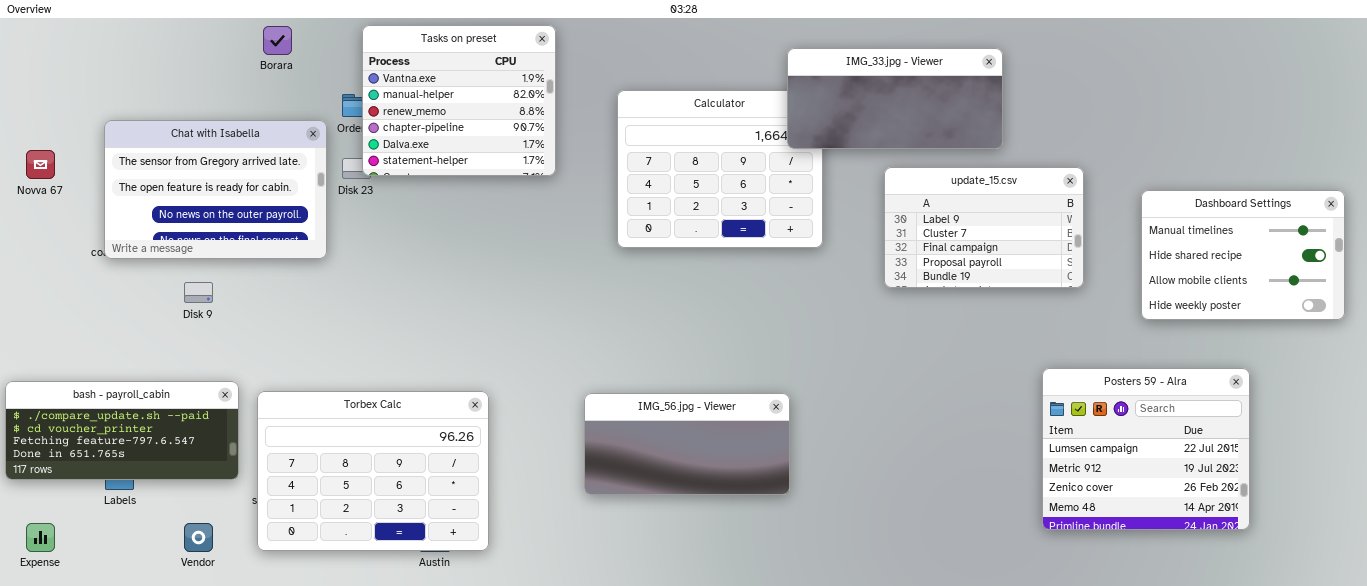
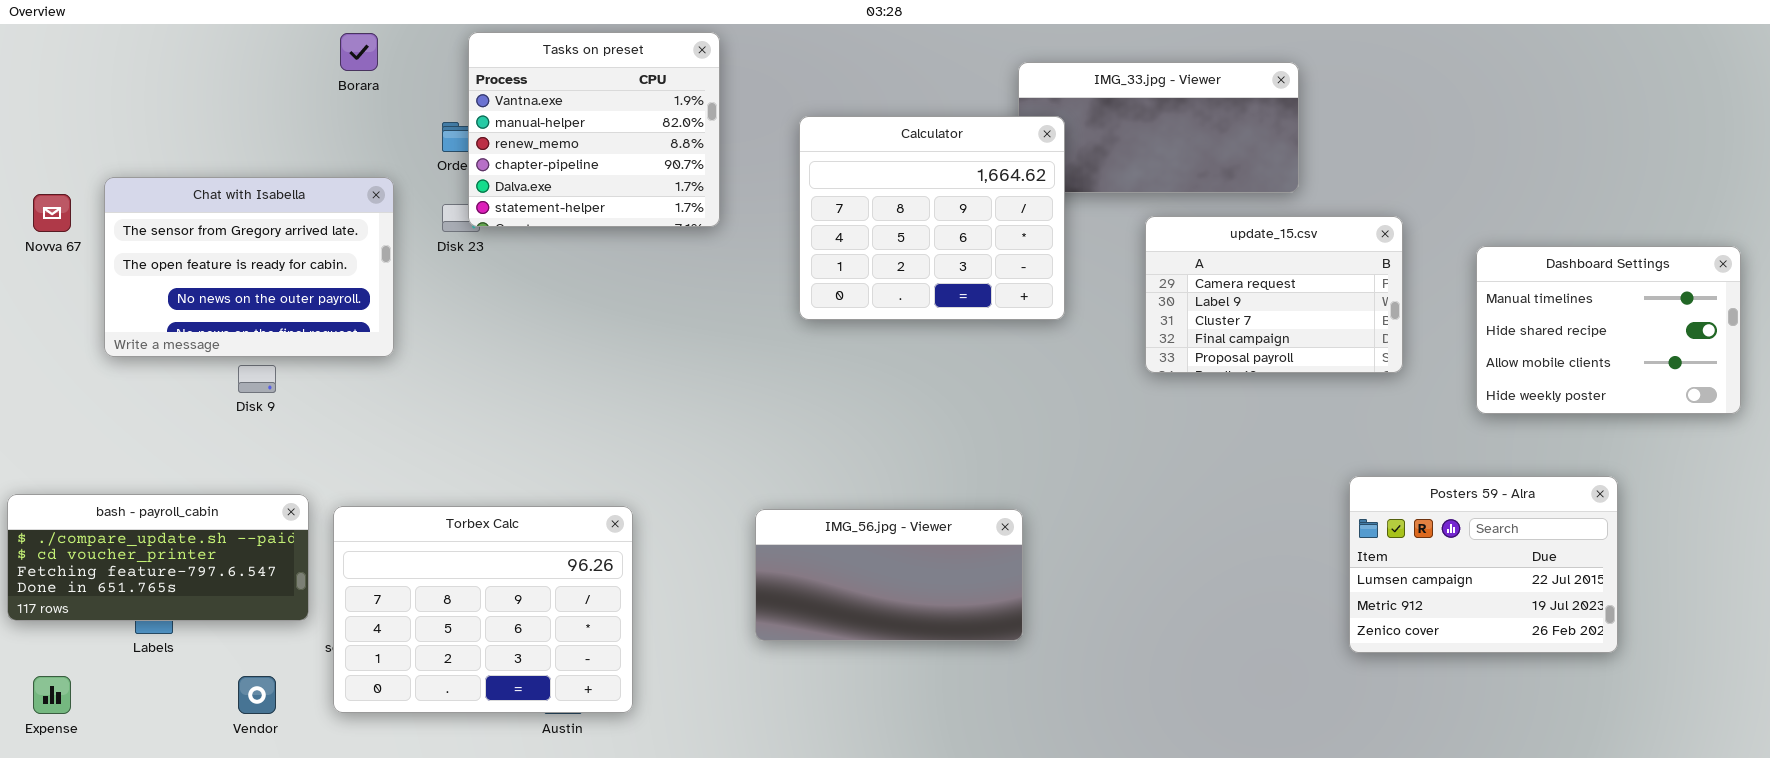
Calculator: [617,90,823,248] -> [799,116,1065,320], raised
Chat with Isabella: [104,120,327,259] -> [104,177,394,357], moved
update_15.csv: [884,167,1084,288] -> [1145,216,1403,373], scrolled up 1 row
Posters 59 - Alra: [1042,368,1250,530] -> [1349,476,1618,653], resized

